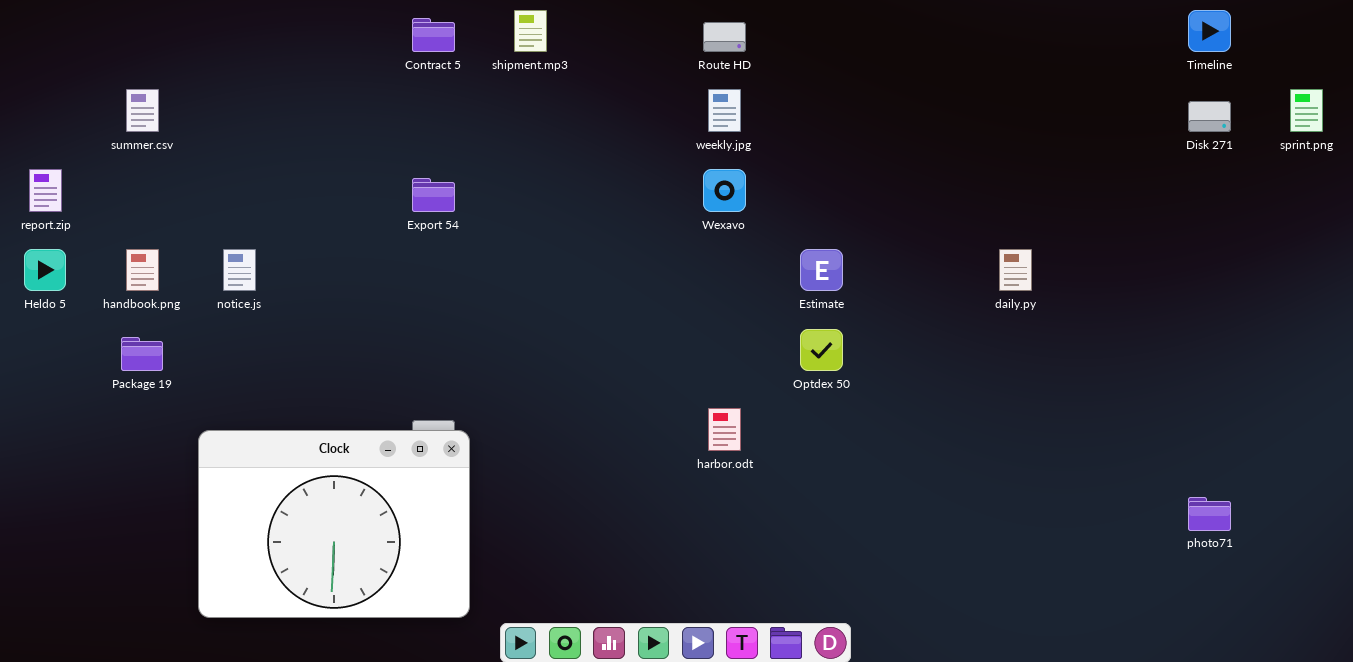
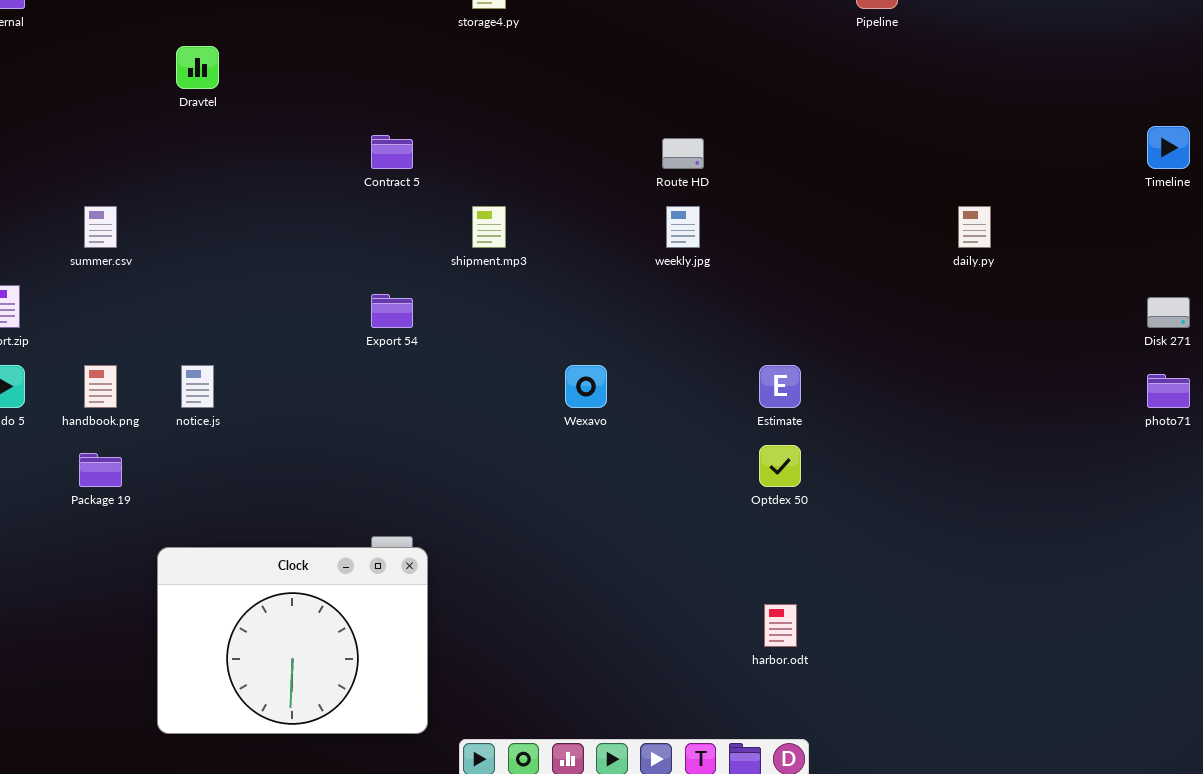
shipment.mp3: [514,10,547,52] -> [472,206,506,248], moved
Disk 271: [1188,101,1231,132] -> [1147,297,1190,328], moved
Wexavo: [703,169,746,212] -> [565,365,607,408], moved
daily.py: [999,249,1032,291] -> [958,206,991,248], moved
harbor.odt: [708,408,741,451] -> [764,604,797,647], moved
photo71: [1188,497,1231,531] -> [1147,374,1190,408], moved

